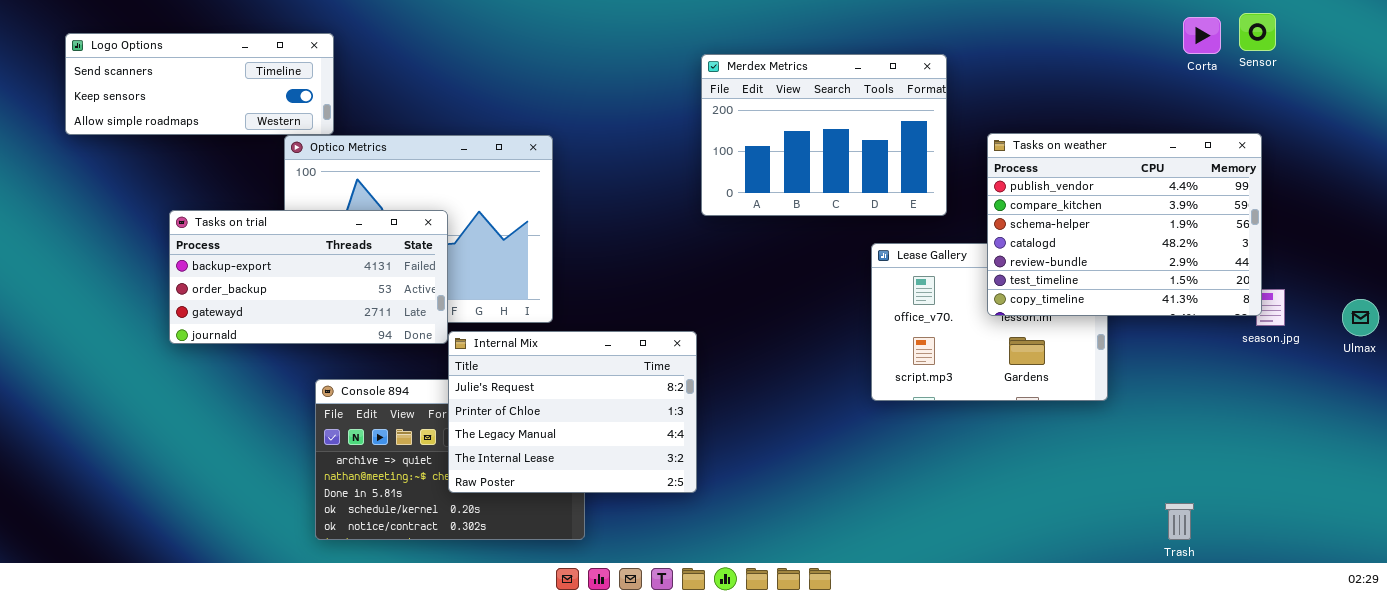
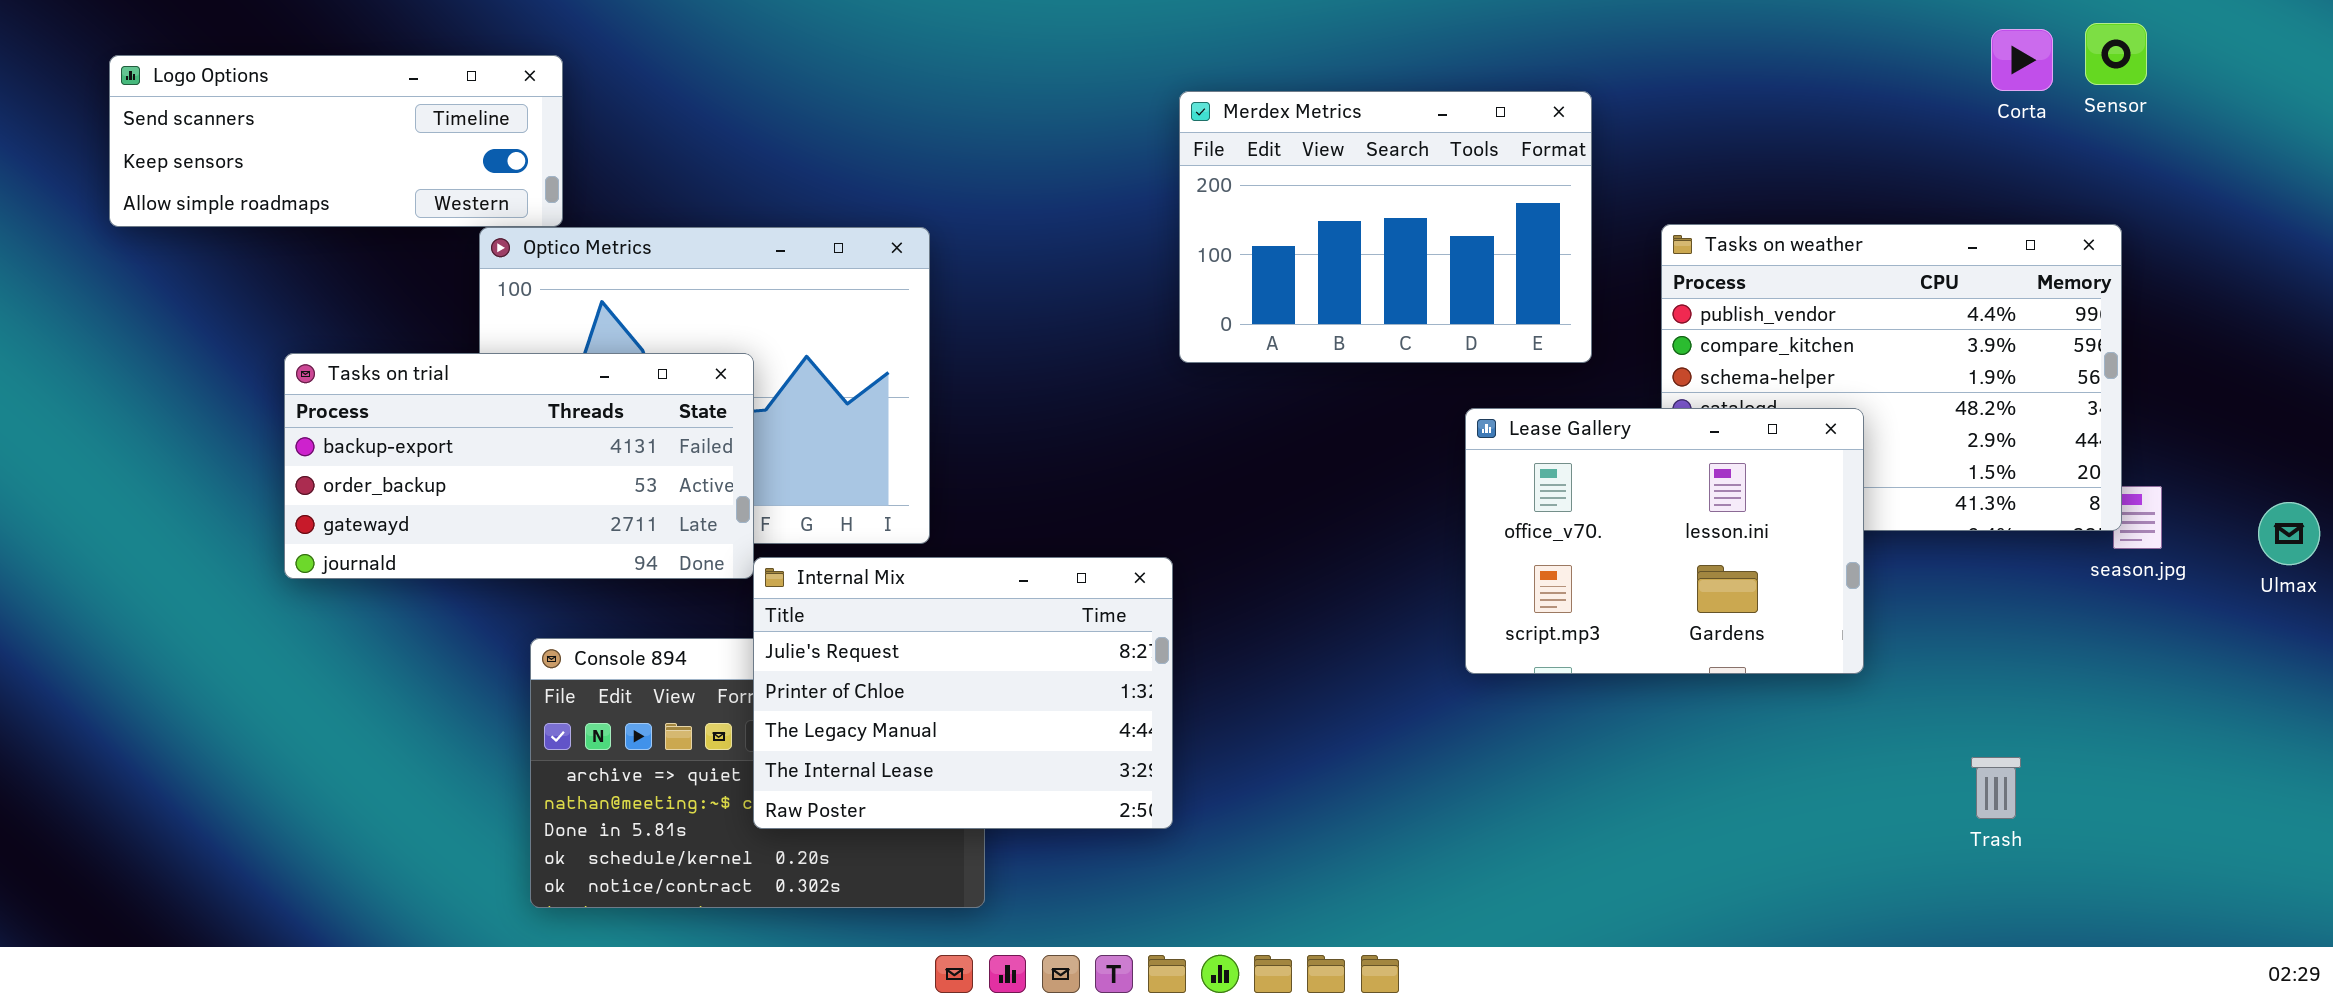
Lease Gallery: [871,243,1108,401] -> [1465,408,1864,674], raised
Trash: [1165,503,1194,540] -> [1971,757,2021,819], moved

